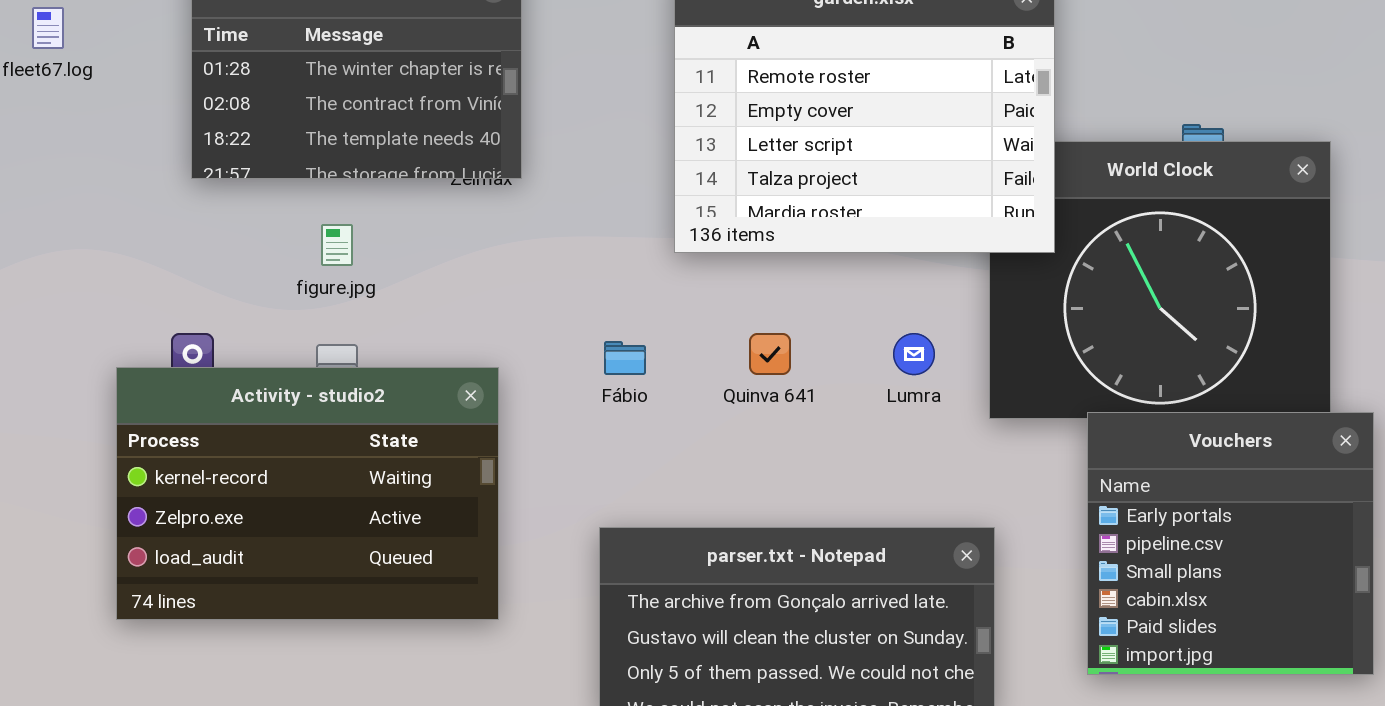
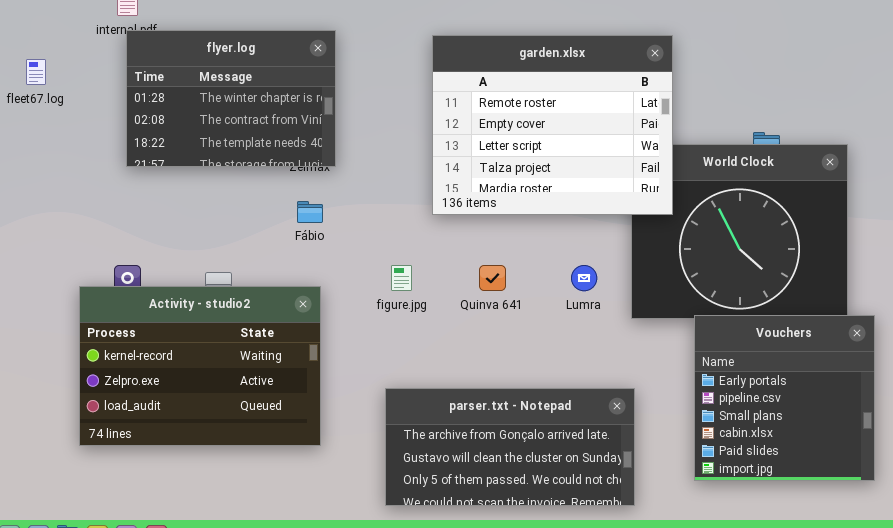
figure.jpg: [321,224,353,266] -> [391,265,412,291], moved
Fábio: [604,341,646,375] -> [297,201,323,223], moved

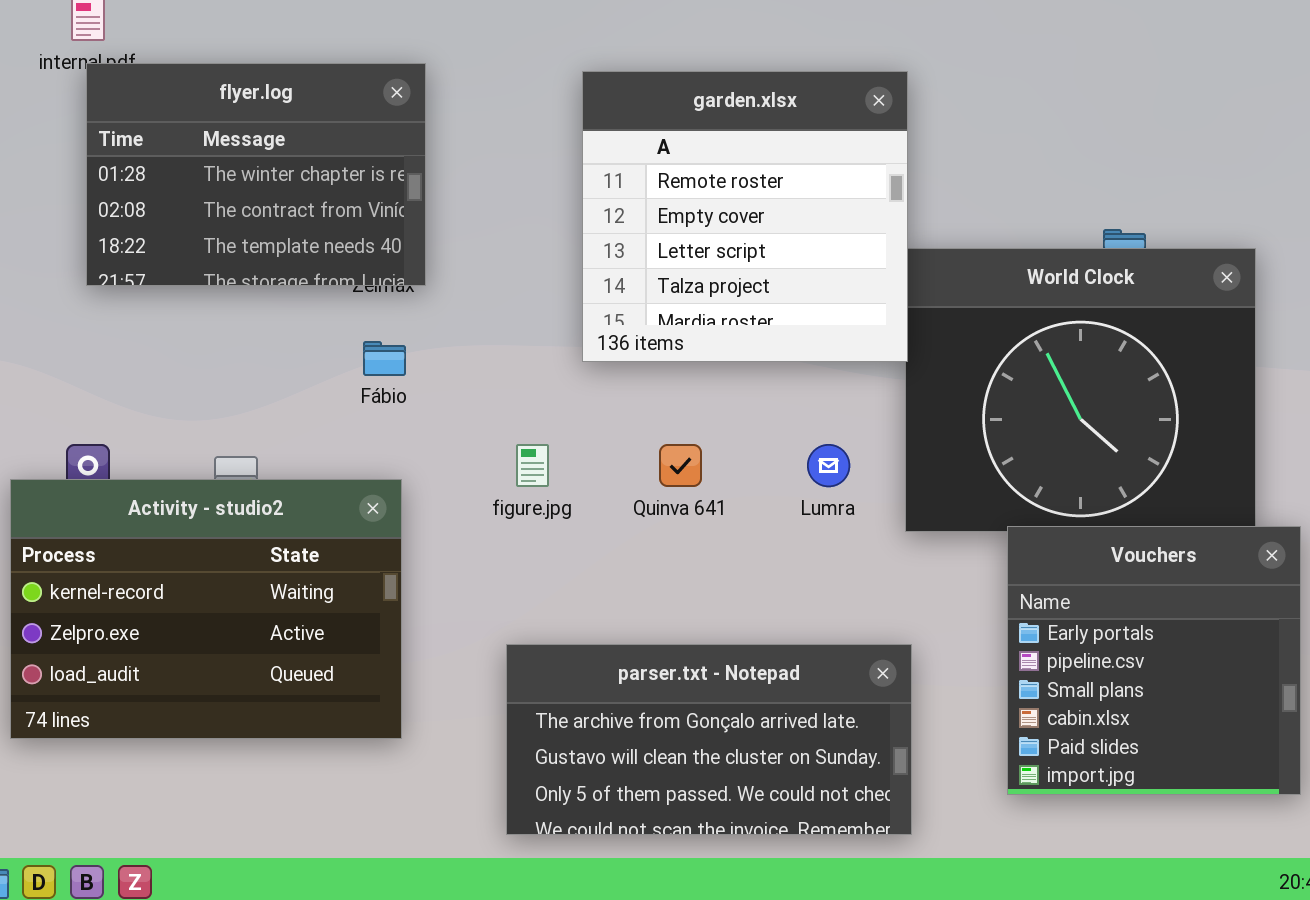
garden.xlsx: [432,35,673,215] -> [582,71,908,362], resized

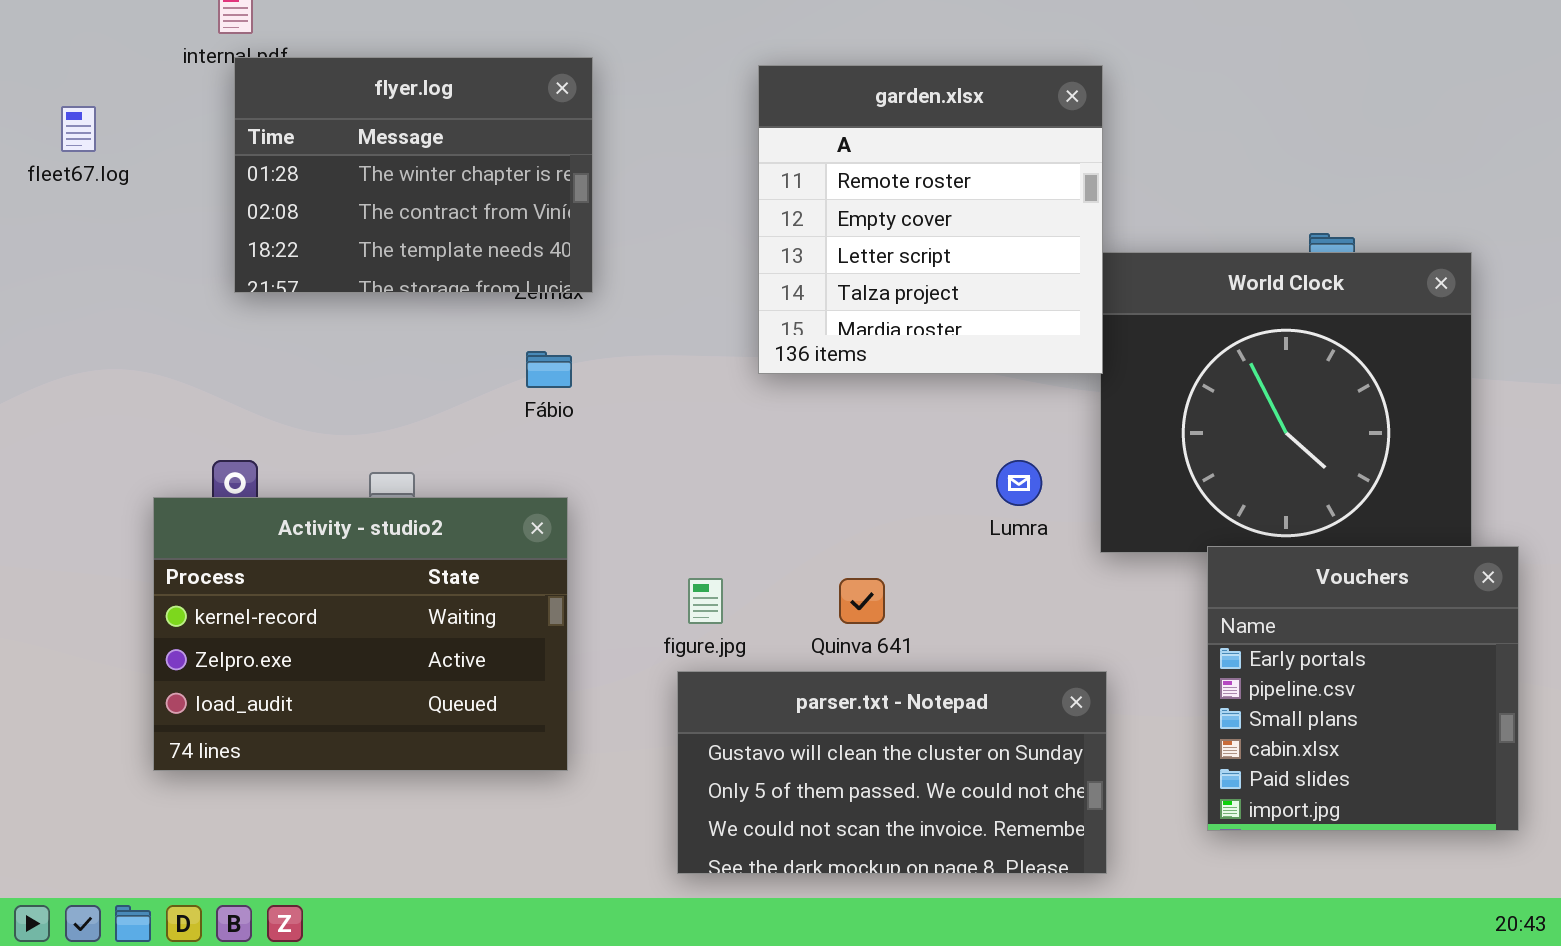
figure.jpg: [516,444,549,487] -> [688,578,723,624], moved
Quinva 641: [659,444,702,487] -> [839,578,885,624], moved
parser.txt - Notepad: [506,644,912,835] -> [677,671,1107,874], scrolled down 1 row

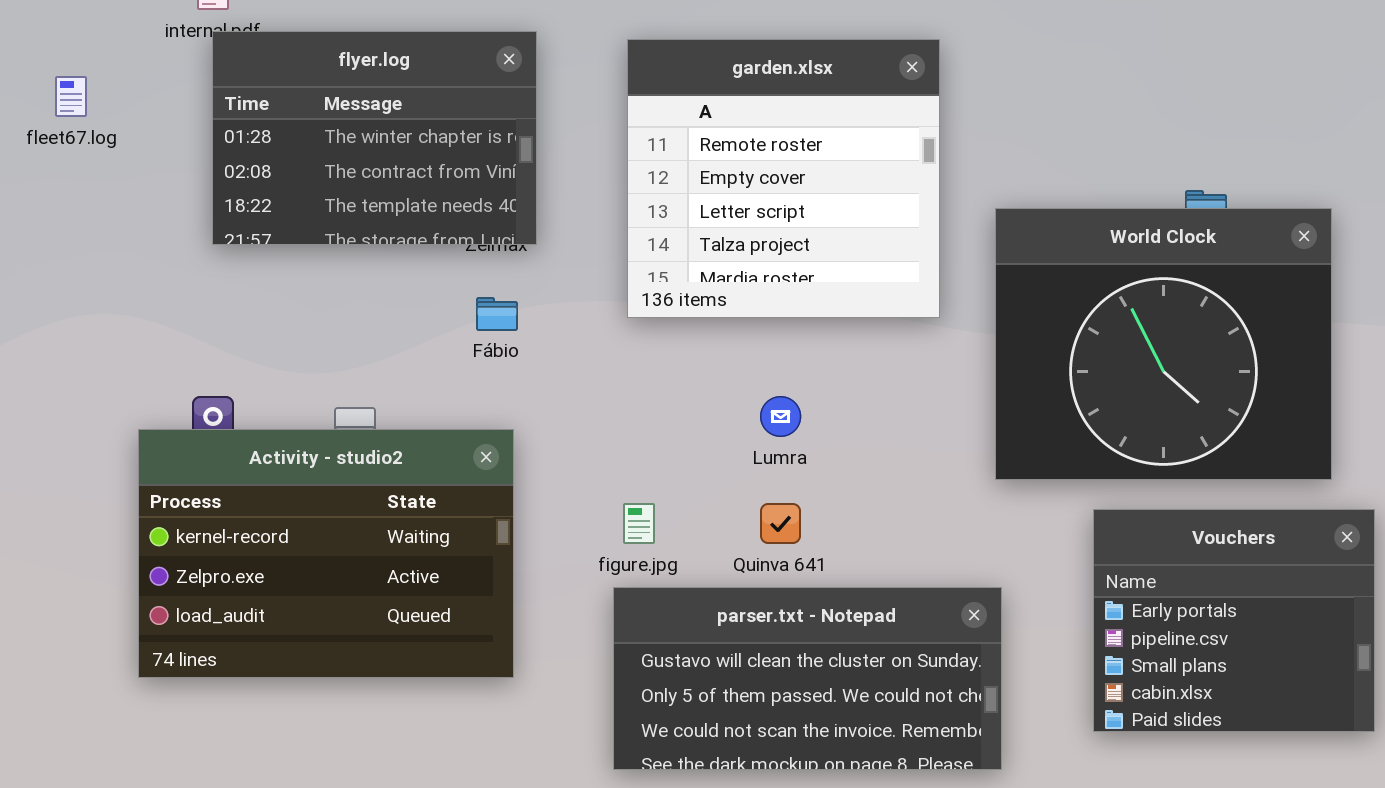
garden.xlsx: [758,65,1103,374] -> [627,39,940,318], moved
Lumra: [996,460,1042,506] -> [760,396,801,437], moved
Vouchers: [1207,546,1519,831] -> [1093,509,1375,732], resized

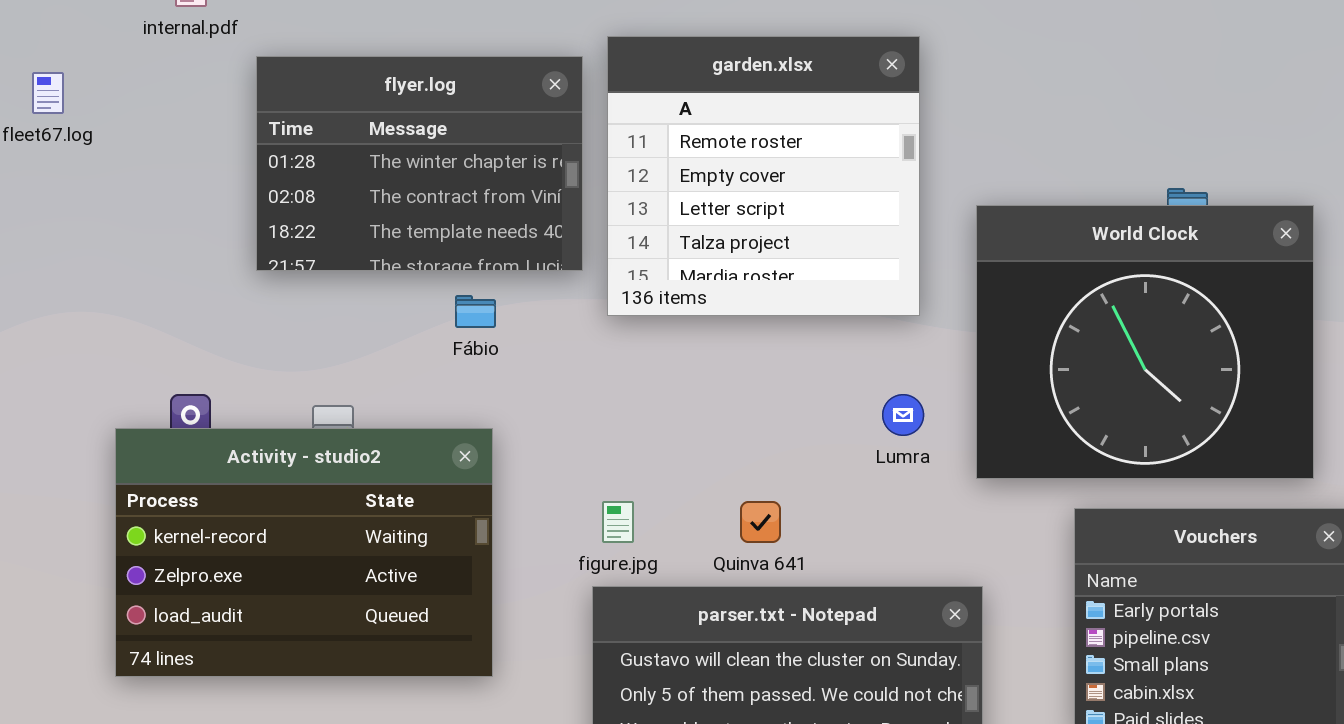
flyer.log: [212,31,537,245] -> [256,56,583,271], moved
Lumra: [760,396,801,437] -> [882,394,924,436], moved

